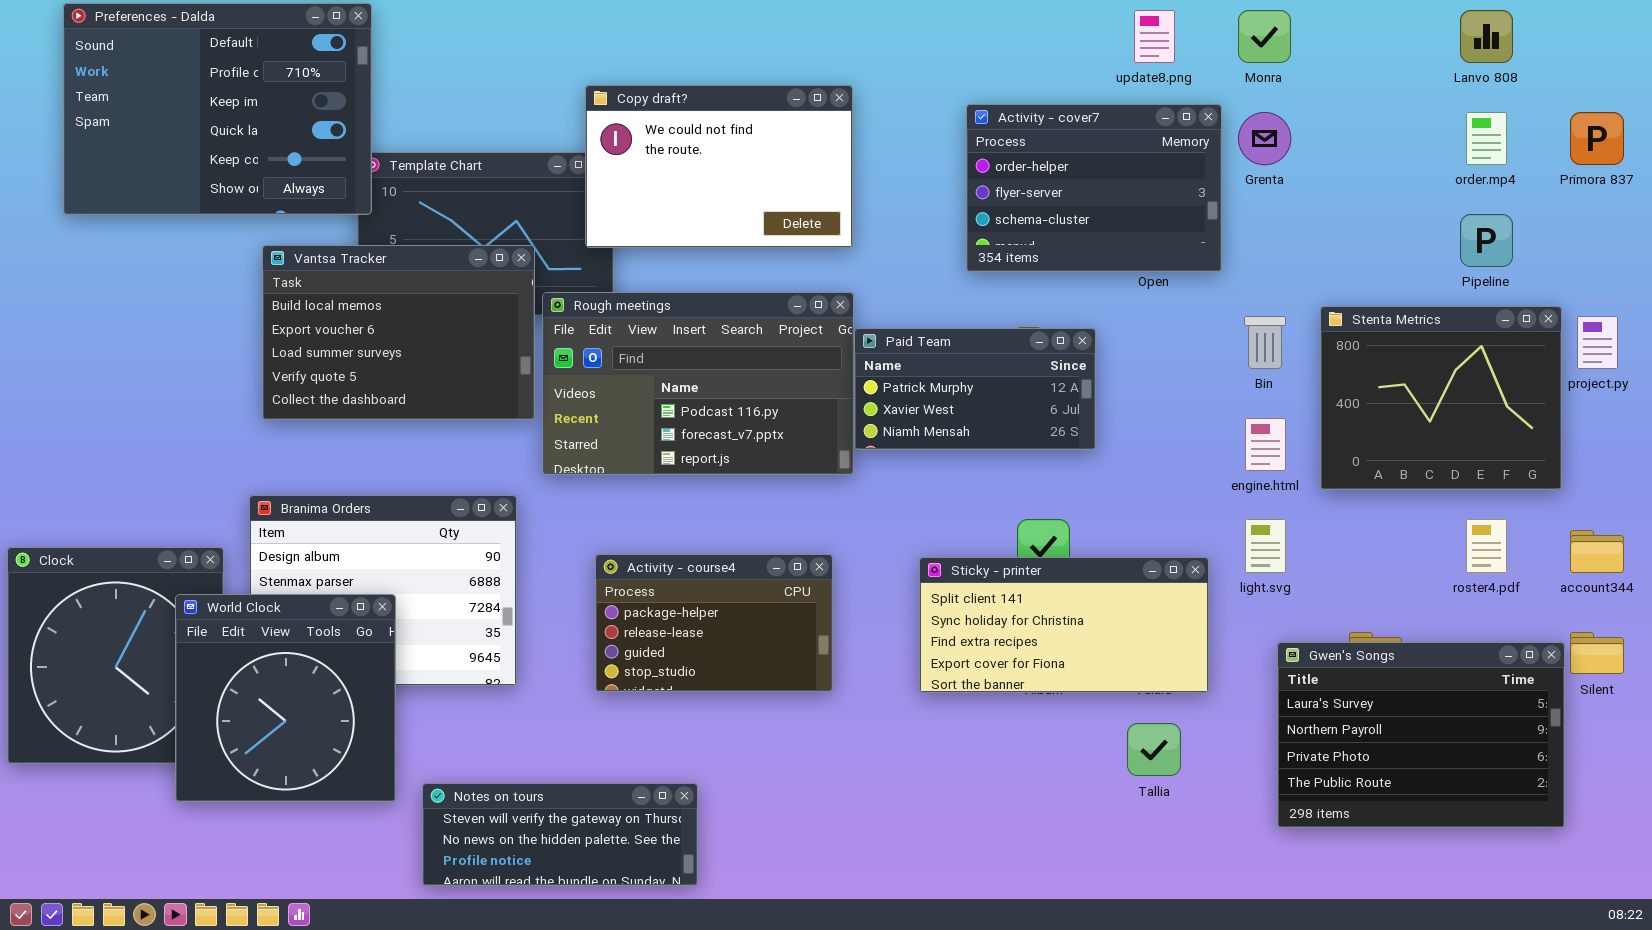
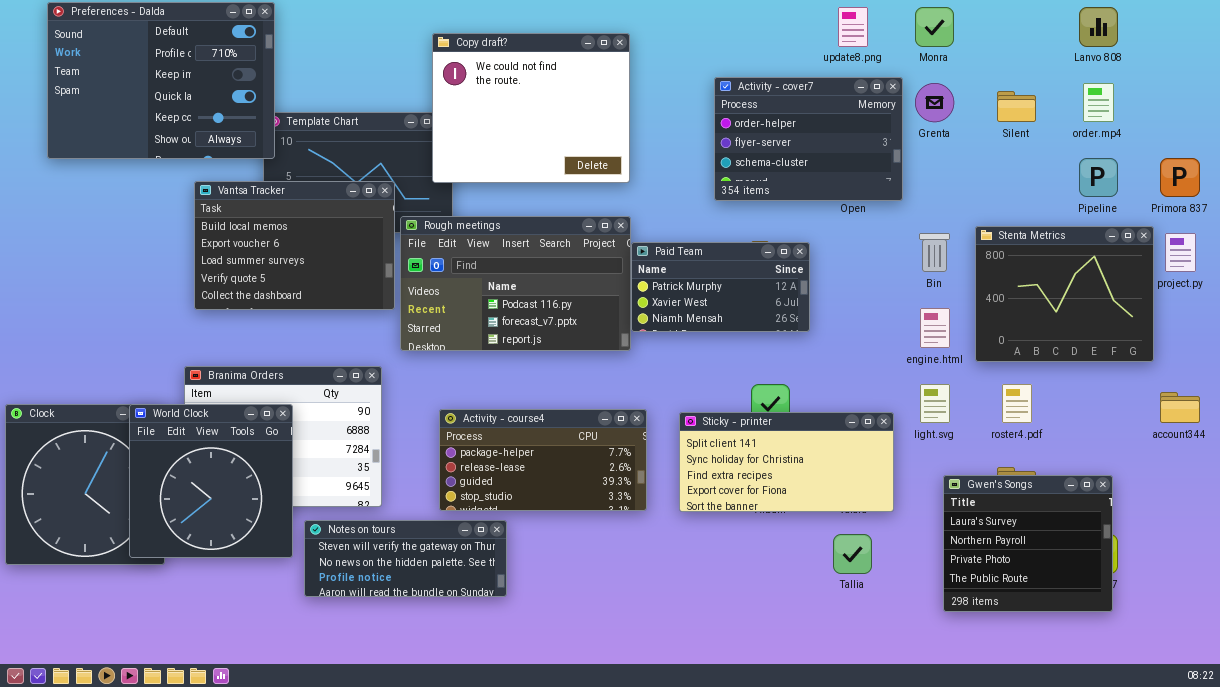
Copy draft?: [585,85,853,248] -> [432,33,630,183], resized
Primora 837: [1570,112,1624,165] -> [1160,158,1200,197], moved
roster4.pdf: [1466,519,1507,573] -> [1002,384,1032,423], moved
Activity - course4: [595,554,833,692] -> [439,409,647,511], resized
World Clock: [175,594,396,802] -> [129,404,293,558], moved
Silent: [1570,632,1624,674] -> [997,91,1036,122], moved
Gwen's Songs: [1277,642,1565,828] -> [943,475,1113,612], resized
Notes on tours: [422,783,698,886] -> [304,520,507,597], moved

